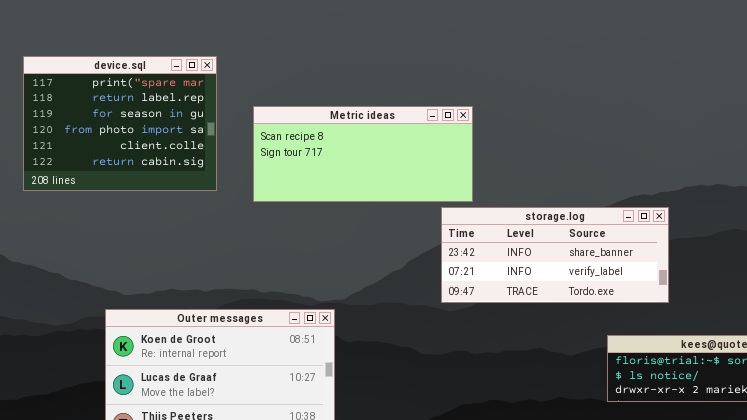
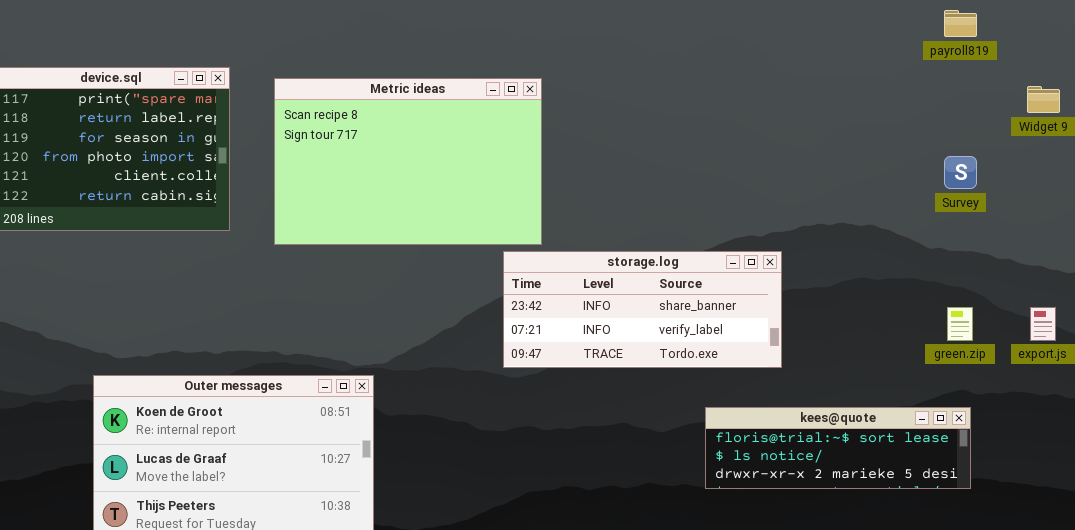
Metric ideas: [253,106,473,202] -> [274,78,542,245], resized

